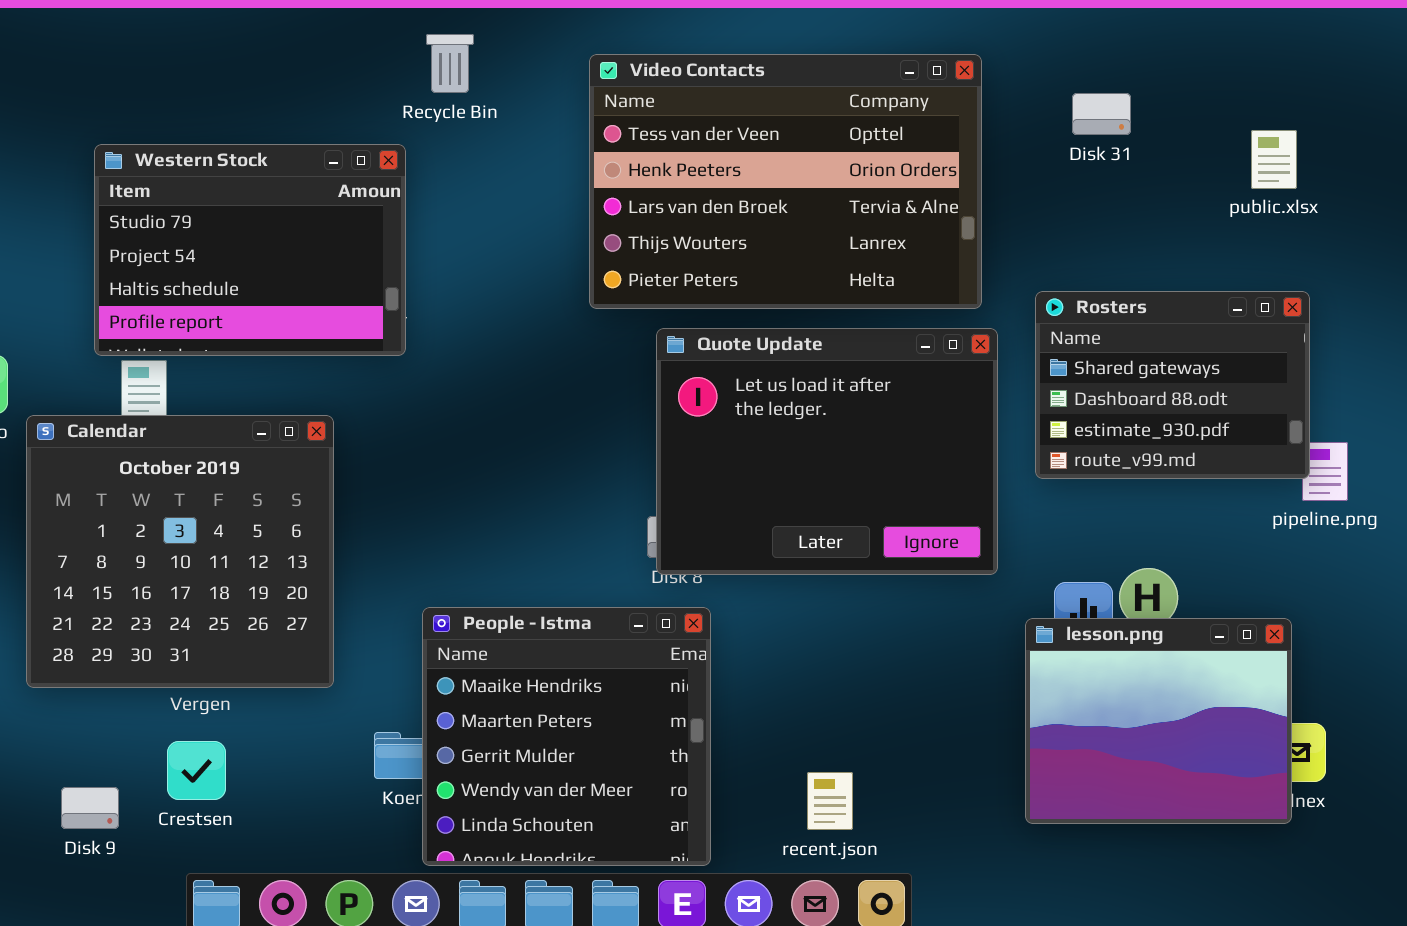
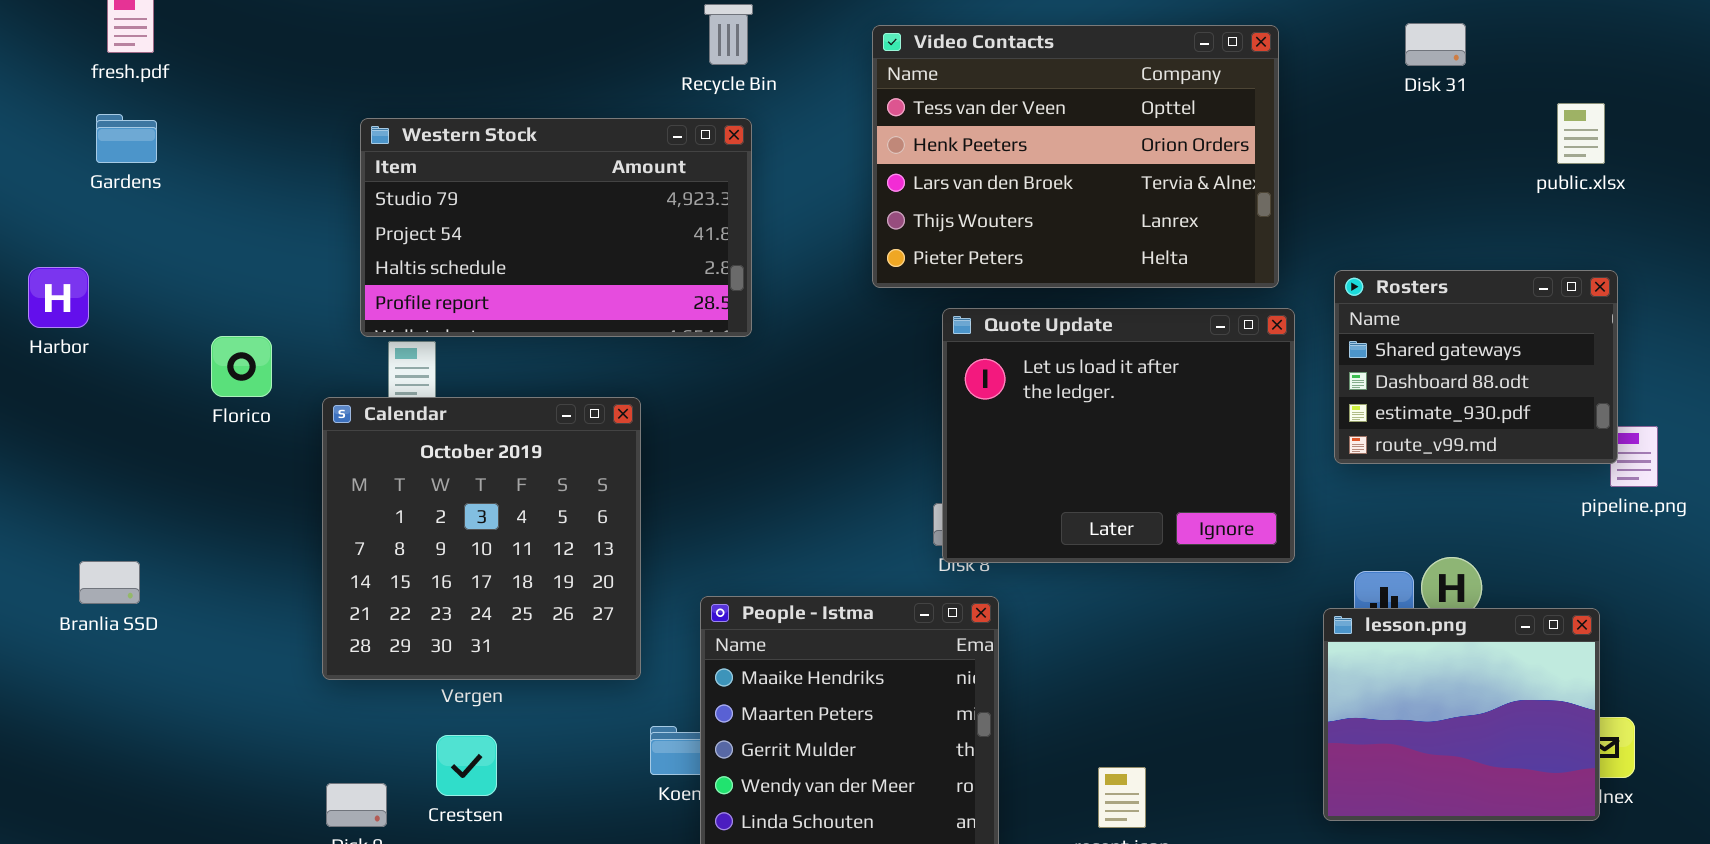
Disk 31: [1072,93,1131,135] -> [1405,23,1466,66], moved
Western Stock: [94,144,406,356] -> [360,118,752,337], resized
Calendar: [26,415,334,688] -> [322,397,641,680], moved

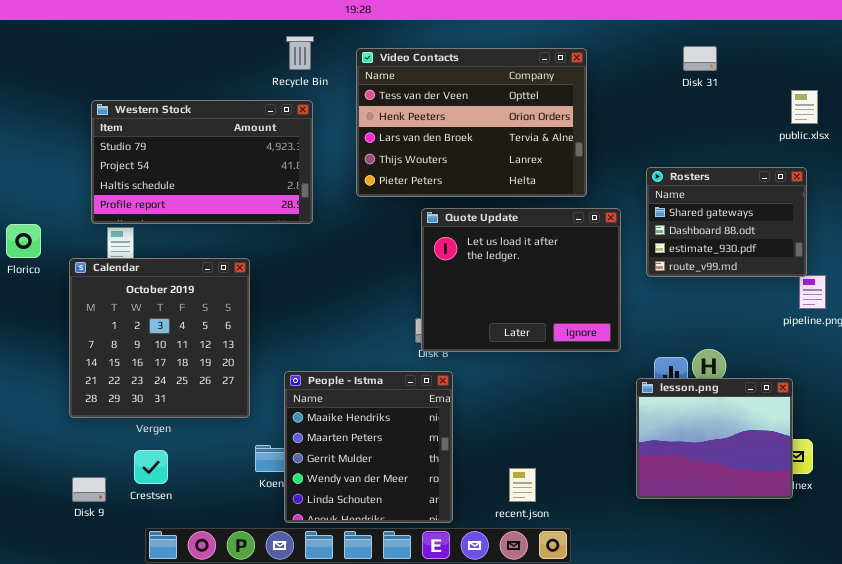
Video Contacts: [872,25,1279,288] -> [356,48,587,197], moved
public.xlsx: [1557,103,1605,164] -> [791,90,818,124], moved
Rosters: [1334,270,1618,464] -> [646,167,807,277], moved

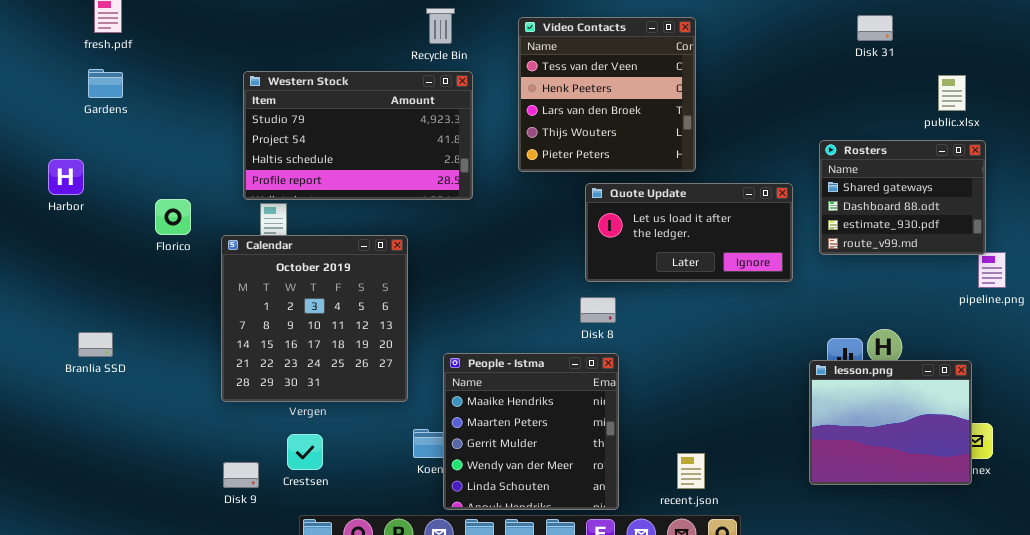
Recycle Bin: [286,36,314,70] -> [426,8,455,44], moved
Video Contacts: [356,48,587,197] -> [518,17,696,172], resized
public.xlsx: [791,90,818,124] -> [938,75,966,111], moved
Quote Update: [421,208,621,352] -> [585,183,793,282], resized

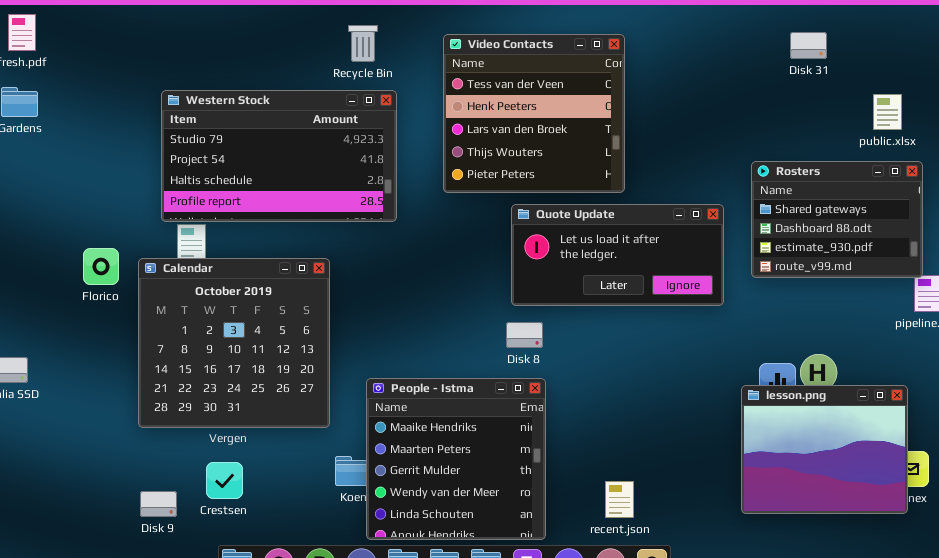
Florico: [155,199,191,235] -> [83,248,119,285], moved

